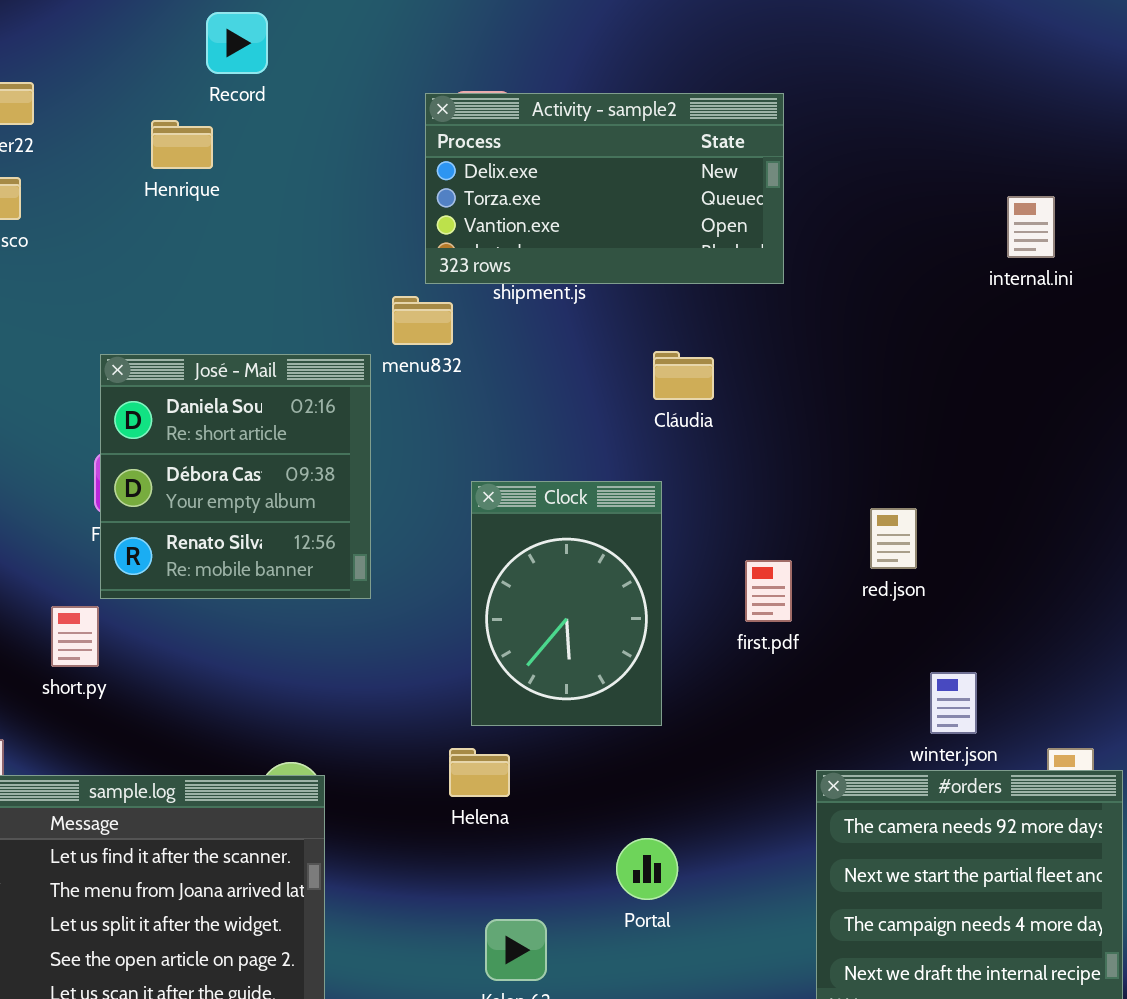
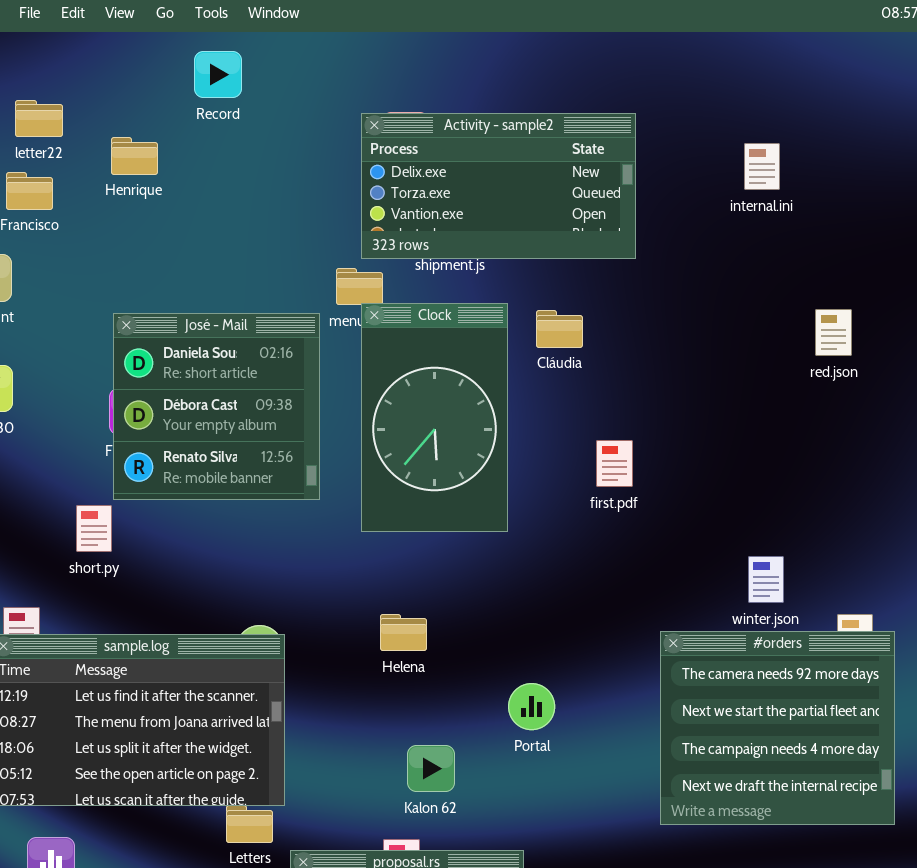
Henrique: [151,120,213,169] -> [111,137,158,175], moved
internal.ini: [1007,196,1055,258] -> [744,143,780,190], moved
Clock: [471,481,662,726] -> [361,303,508,532], moved, resized
red.json: [870,508,917,569] -> [815,309,852,356], moved
first.pdf: [745,560,792,622] -> [596,440,633,487], moved

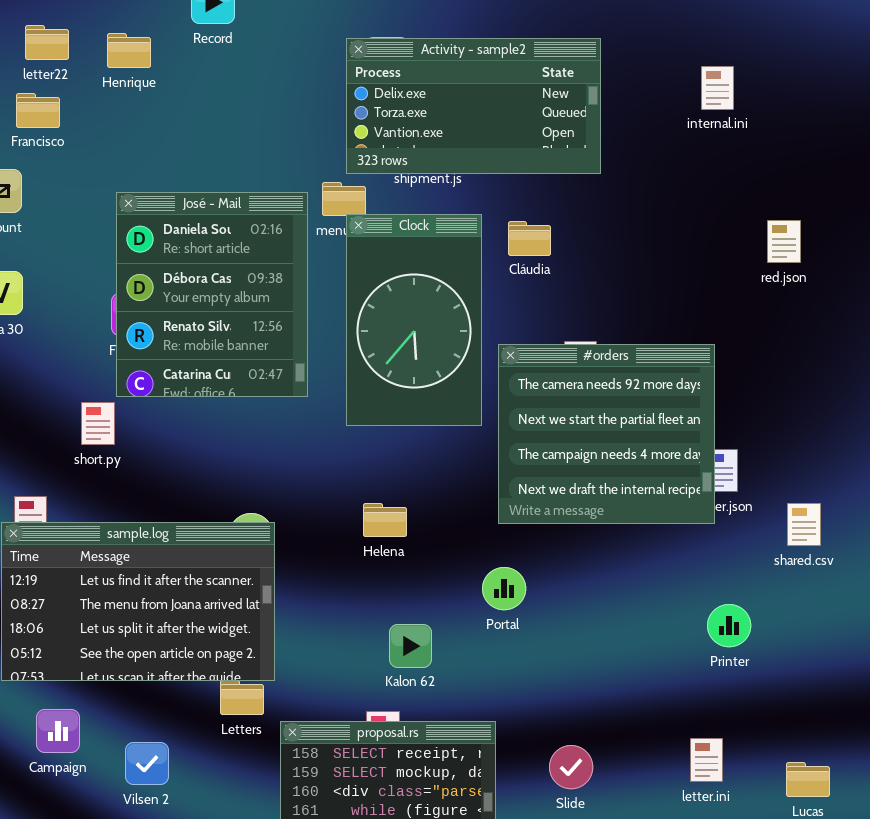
Henrique: [111,137,158,175] -> [107,33,151,68], moved
José - Mail: [113,313,320,500] -> [116,192,308,397], resized
#orders: [660,631,895,825] -> [498,344,715,524], moved

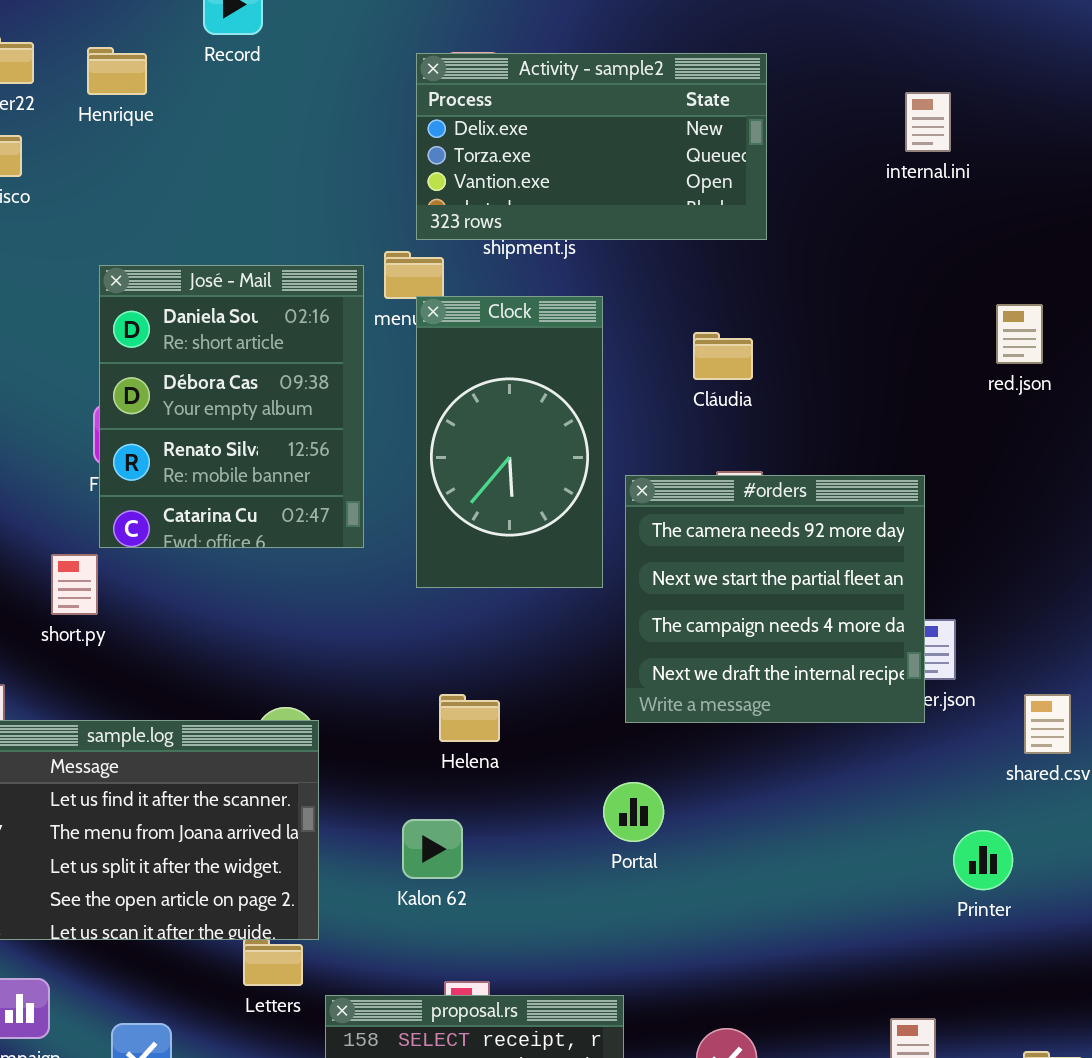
Cláudia: [508,221,551,256] -> [693,332,753,380], moved
Printer: [707,604,751,647] -> [953,830,1013,890], moved
Kalon 62: [389,624,432,668] -> [402,819,463,879], moved

